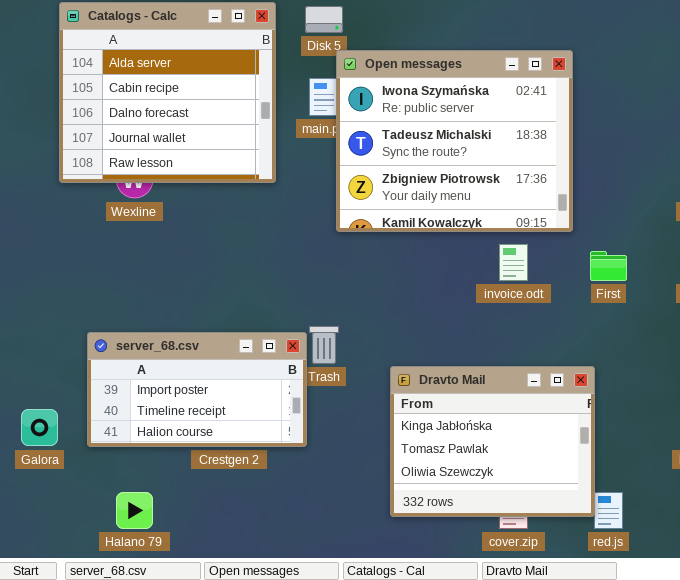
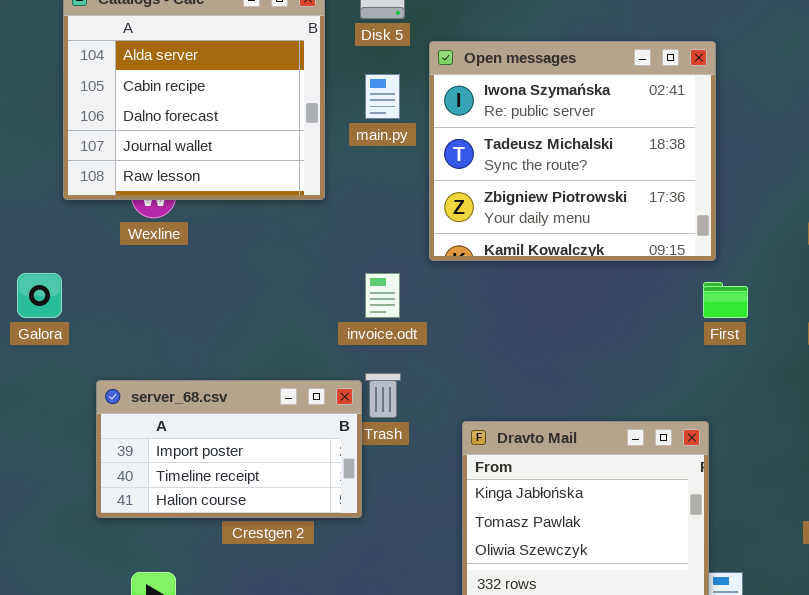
Open messages: [336,50,573,232] -> [429,41,716,261], moved
invoice.odt: [499,244,528,281] -> [365,273,400,318], moved
Galora: [21,409,58,446] -> [17,273,62,318], moved

